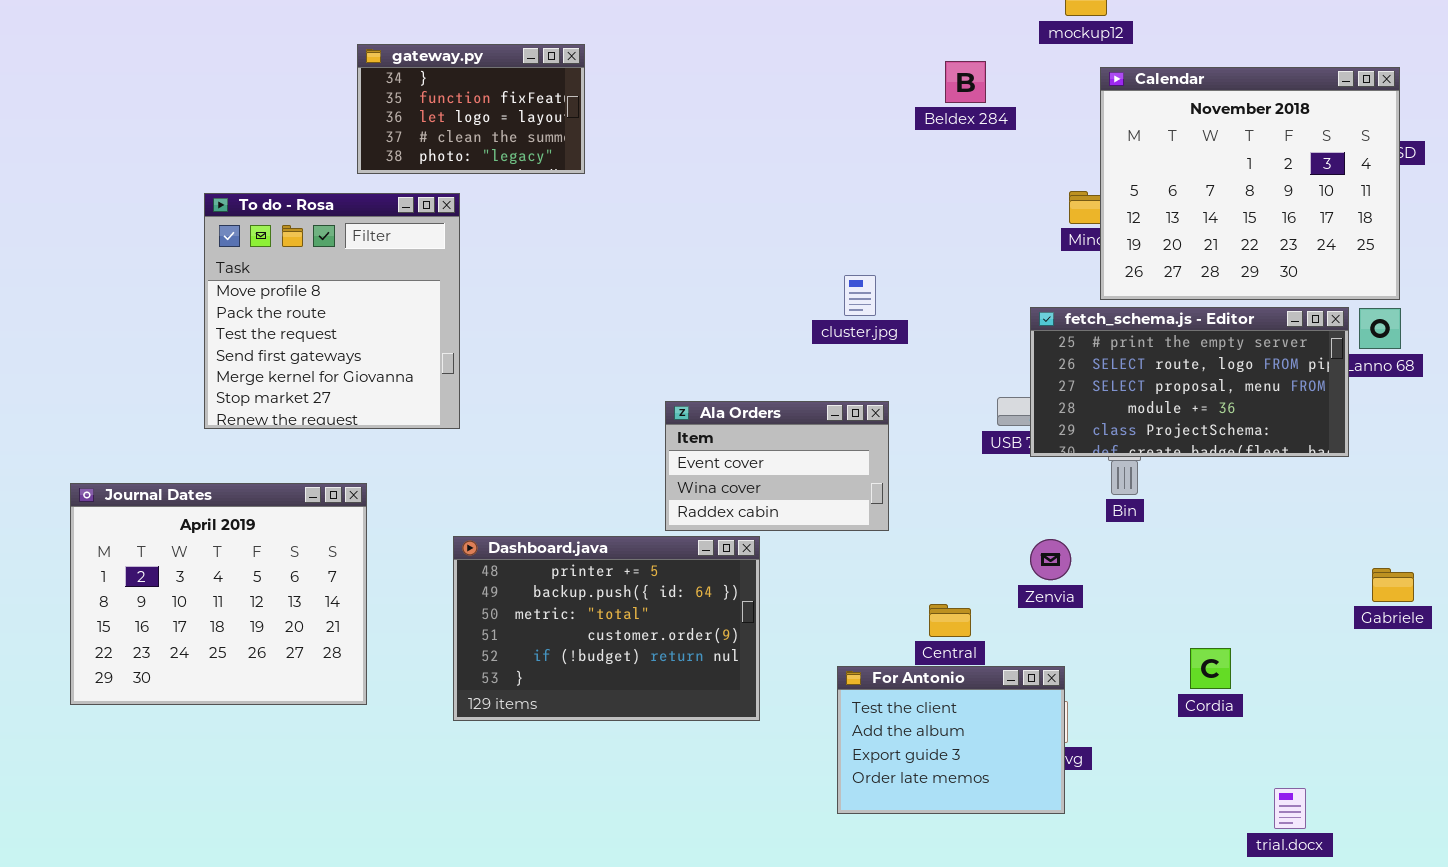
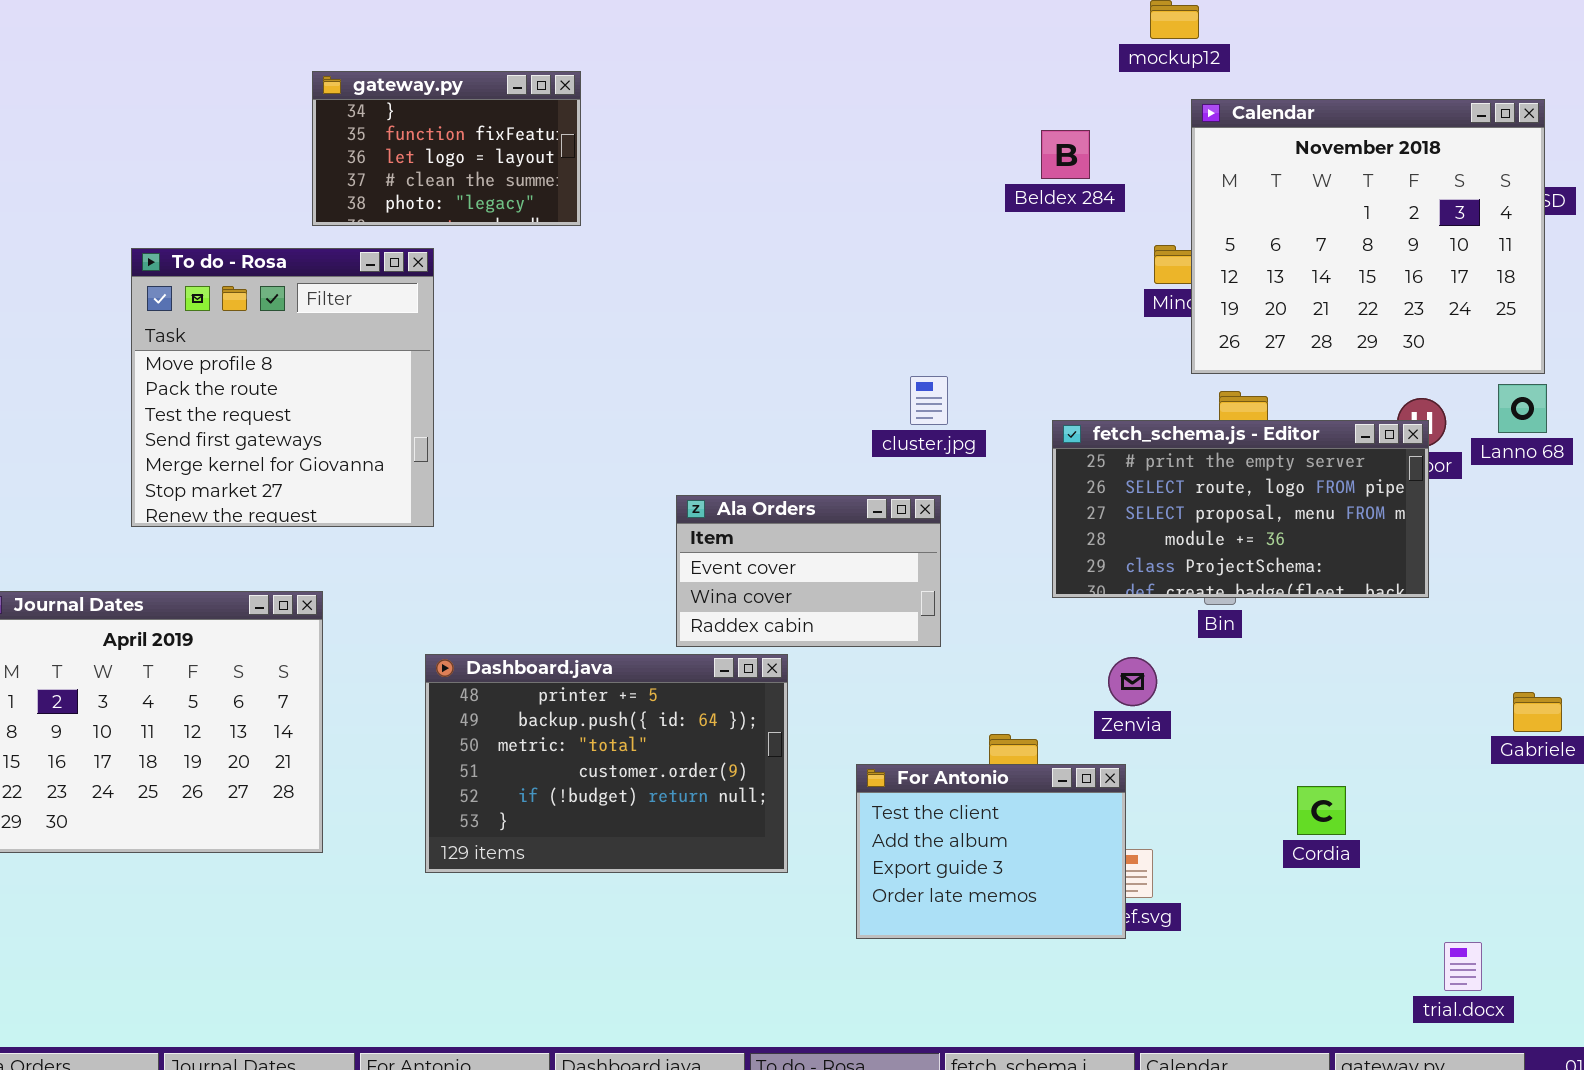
Beldex 284: [945,61,986,103] -> [1041,130,1090,179], moved
cluster.jpg: [844,275,876,316] -> [910,376,948,425], moved
fetch_schema.js - Editor: [1030,307,1349,457] -> [1052,420,1429,598], moved
For Antonio: [837,666,1065,814] -> [856,764,1126,939], moved
trial.docx: [1274,788,1306,829] -> [1444,942,1482,991], moved

